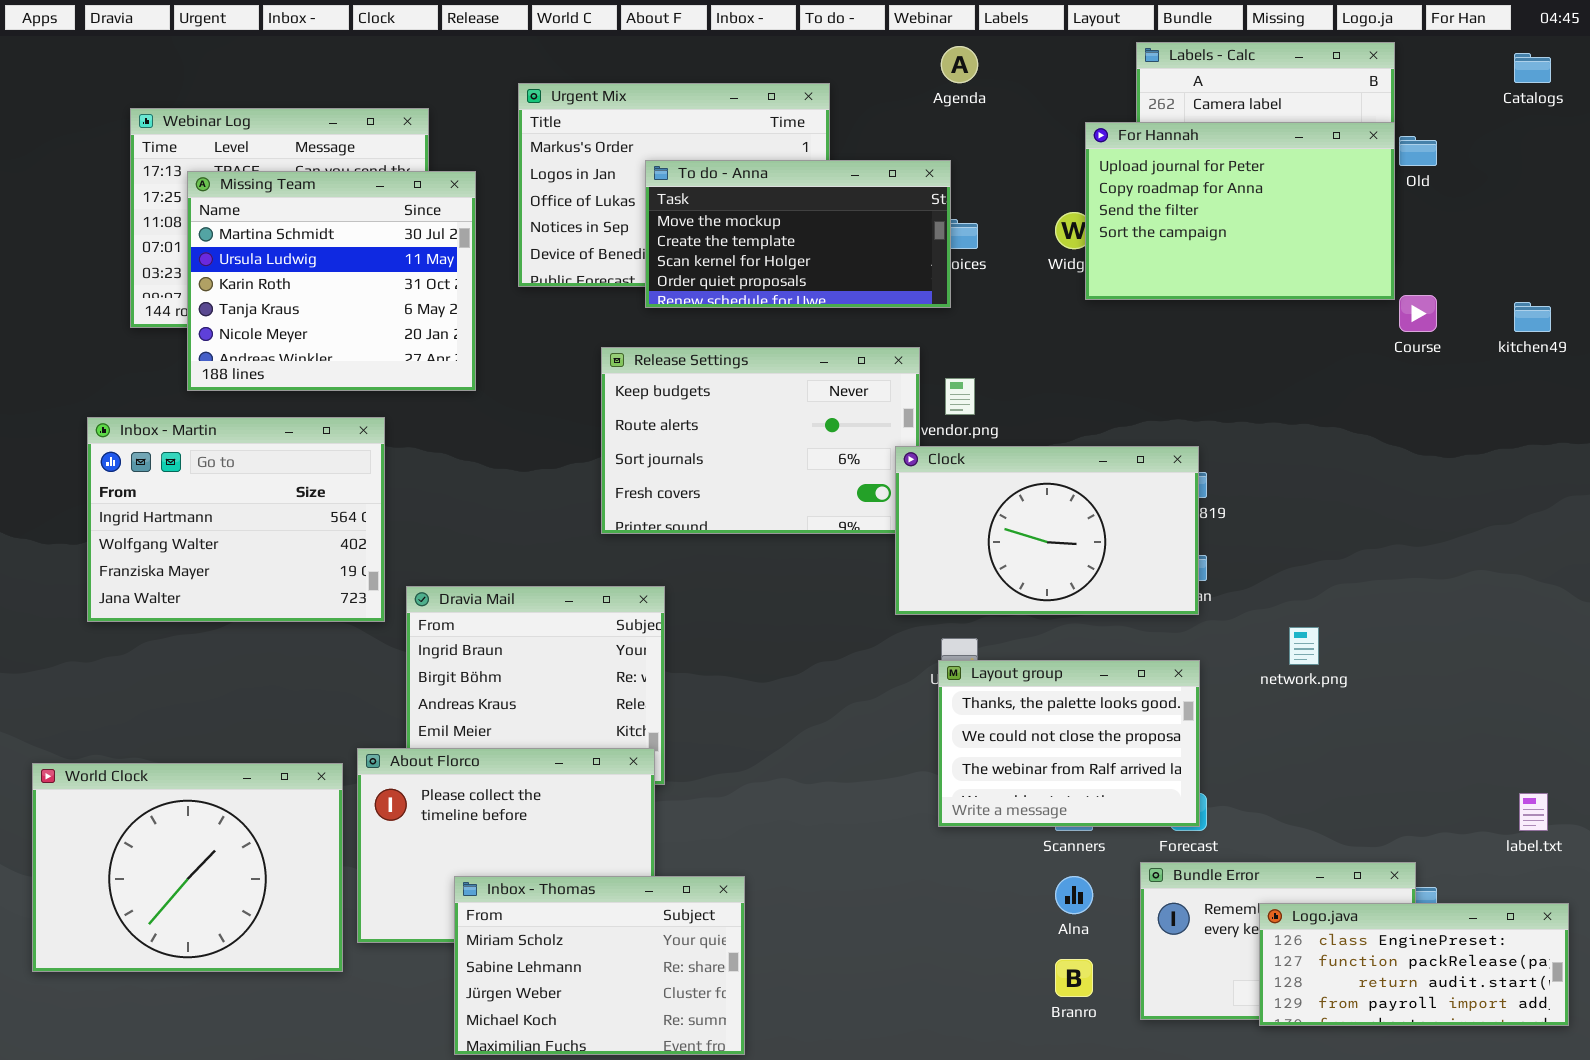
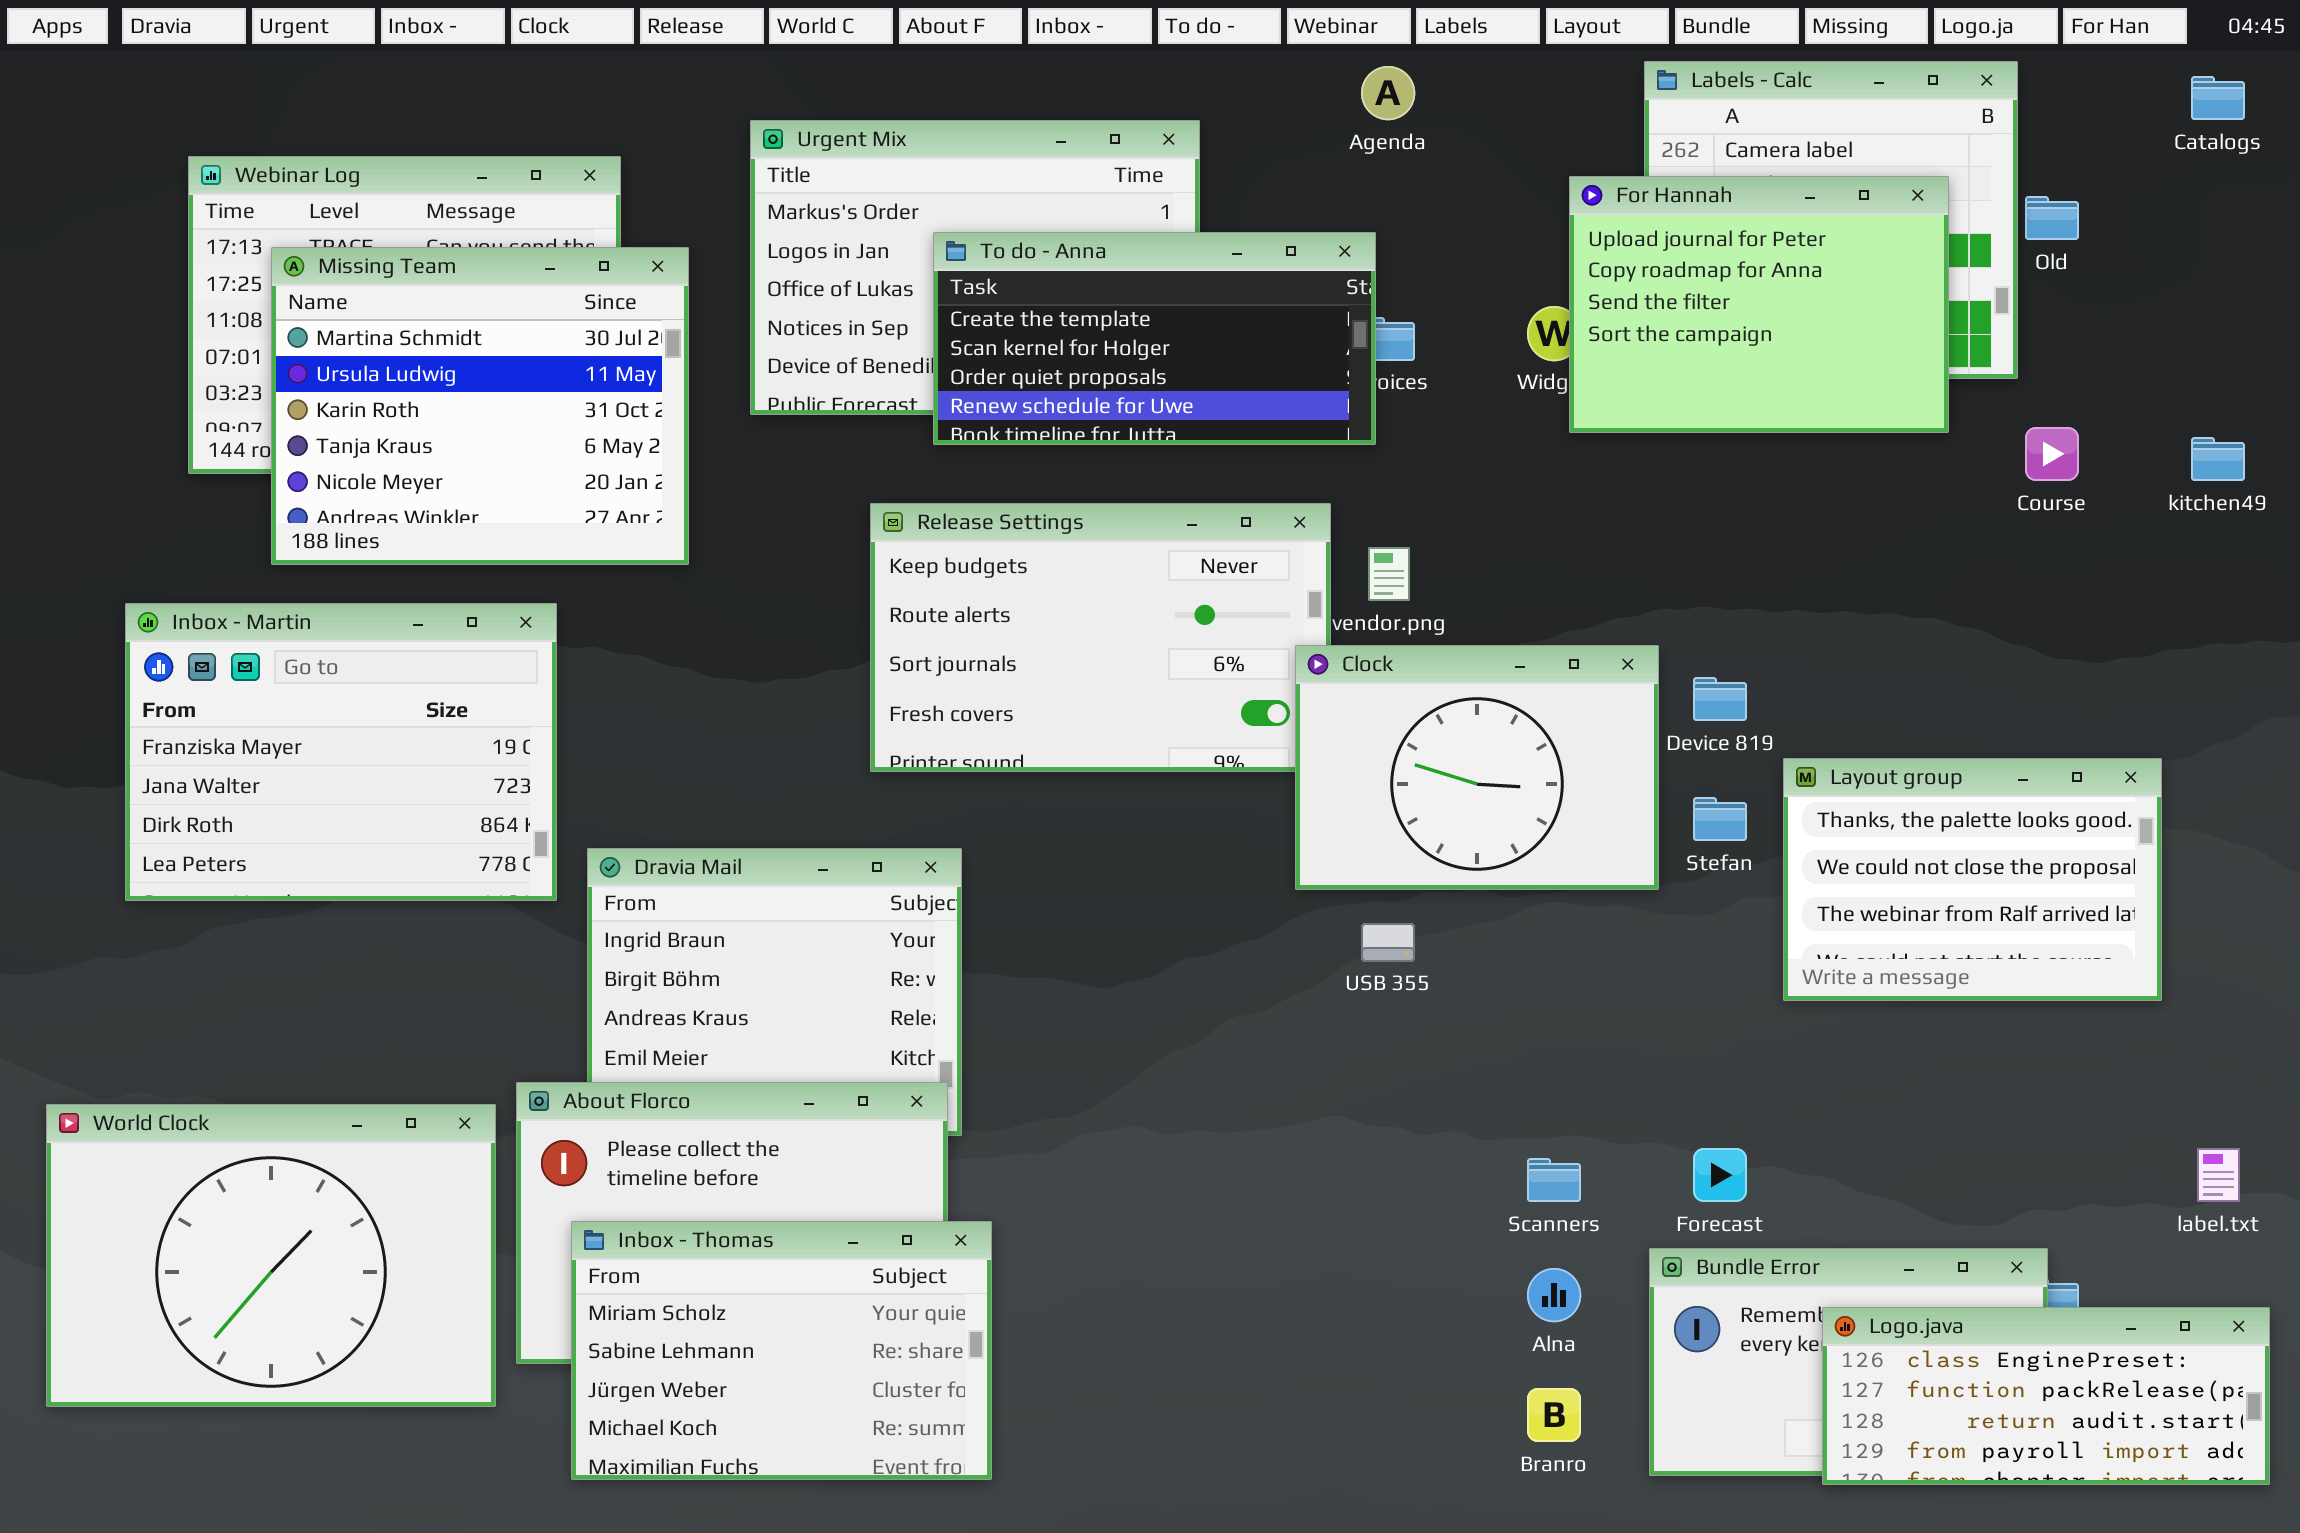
For Hannah: [1085,122,1395,300] -> [1569,176,1949,433], resized
To do - Anna: [645,160,951,308] -> [933,232,1376,445], scrolled down 1 row
Inbox - Martin: [87,417,385,622] -> [125,603,557,901], scrolled down 2 rows
Clock: [895,446,1199,615] -> [1295,645,1659,890], resized
Layout group: [938,660,1200,827] -> [1783,758,2162,1001], moved
Inbox - Thomas: [454,876,745,1055] -> [571,1221,992,1480], moved

